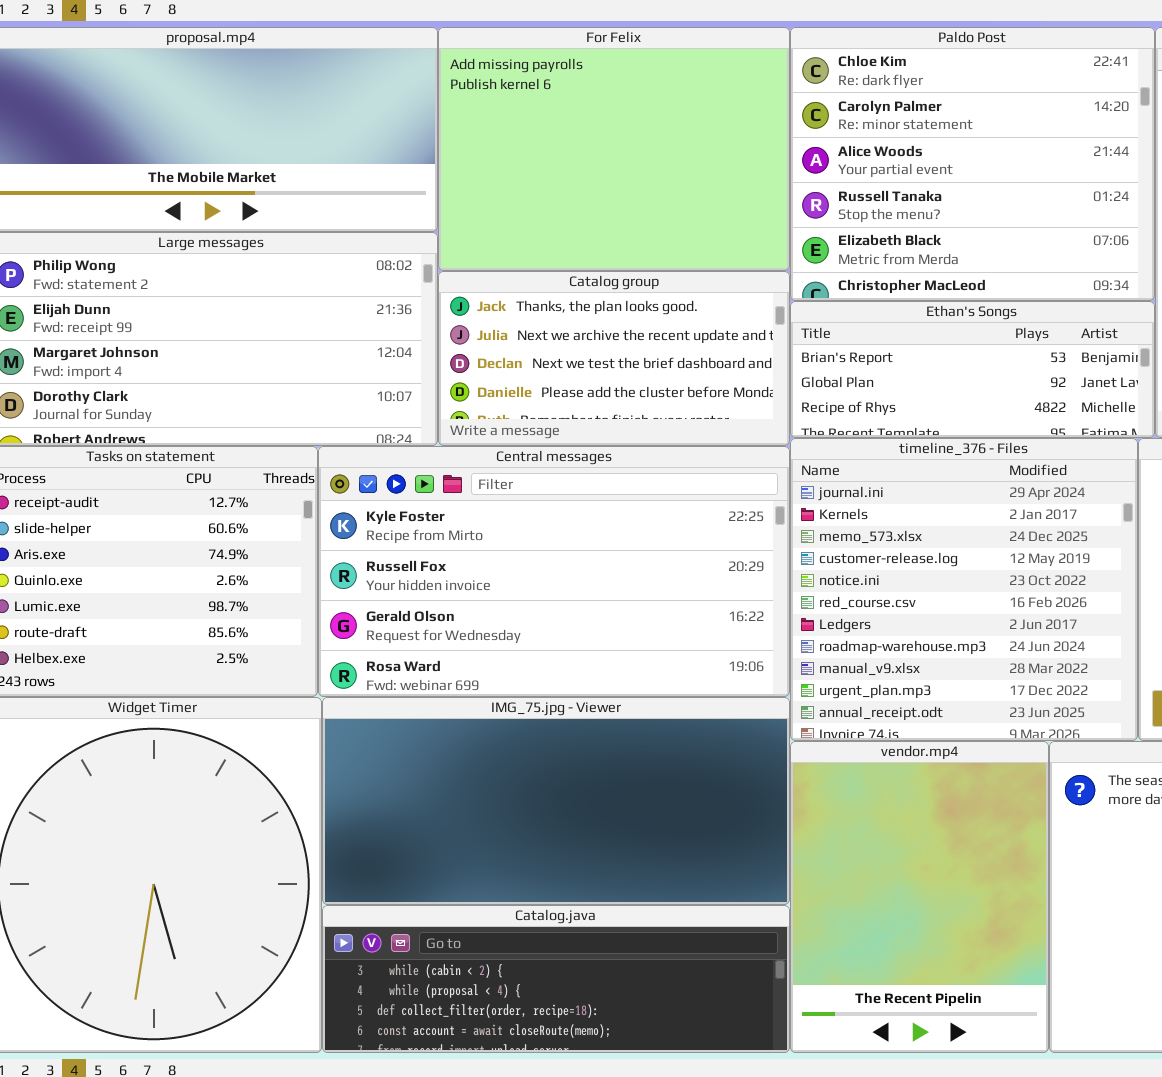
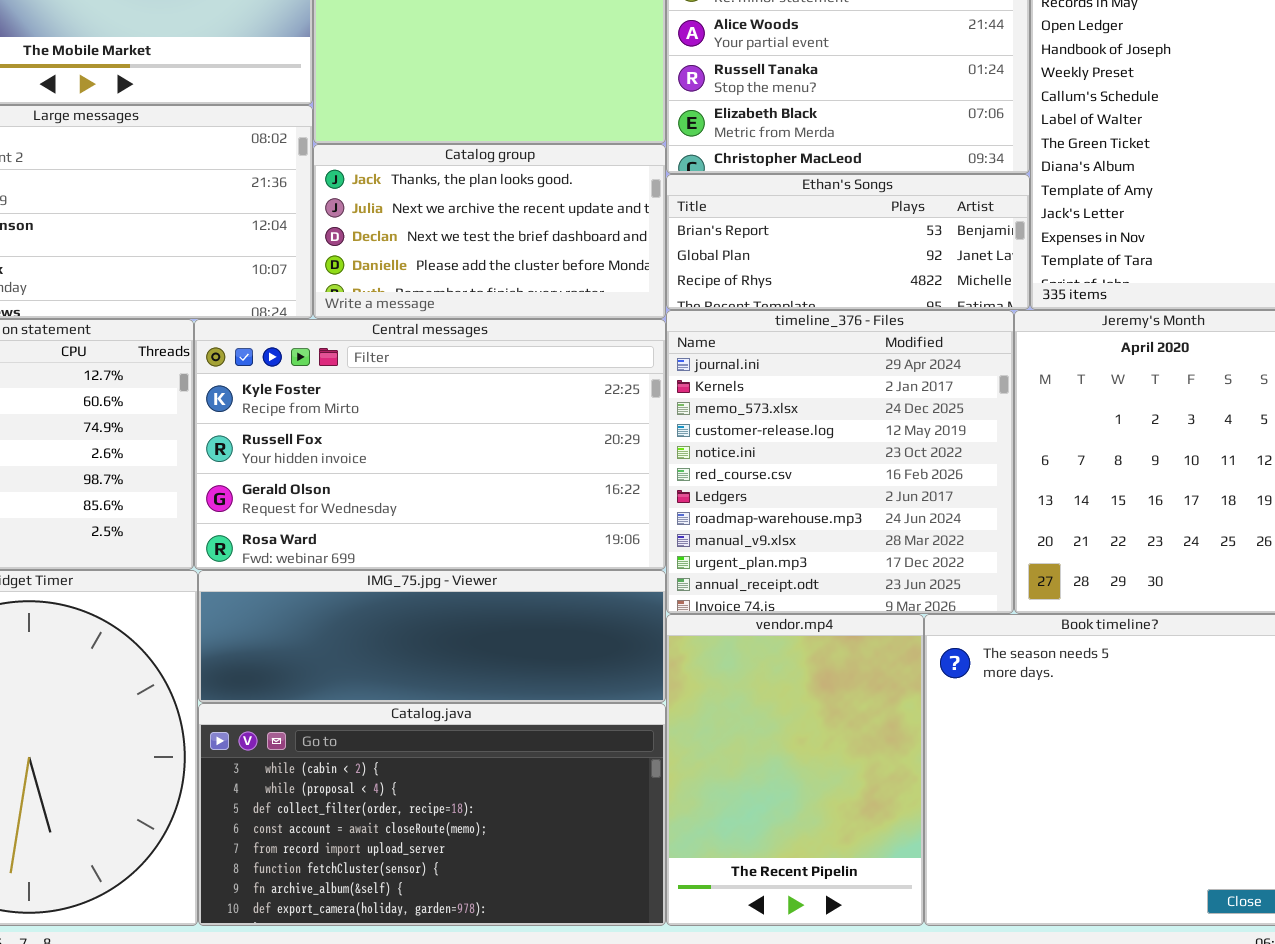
IMG_75.jpg - Viewer: [322,697,790,905] -> [198,570,666,703], resized
Catalog.java: [322,905,790,1053] -> [198,703,666,926], resized

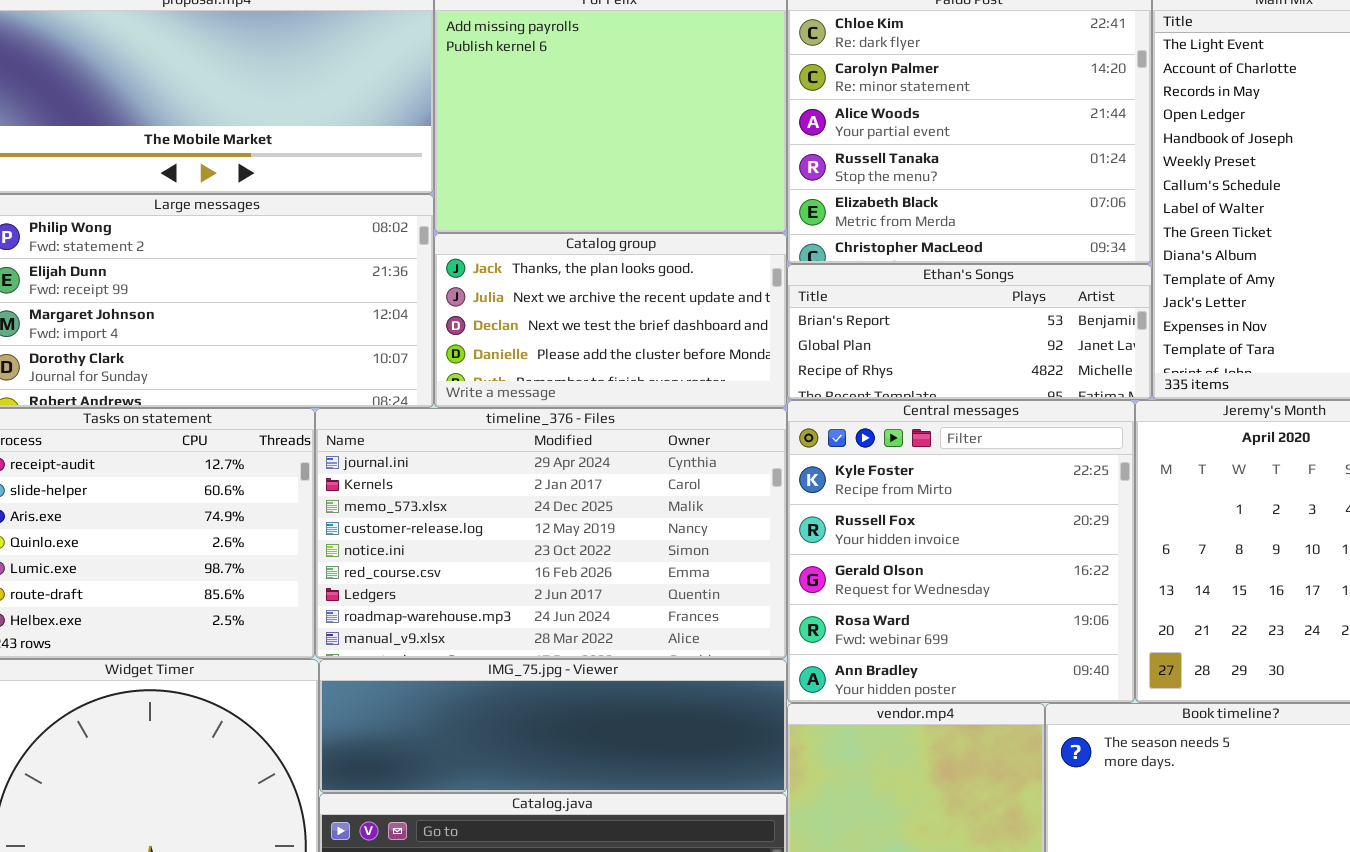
timeline_376 - Files: [666,310,1014,614] -> [315,408,787,659], moved, resized
Central messages: [194,319,666,570] -> [787,400,1135,703], moved, resized

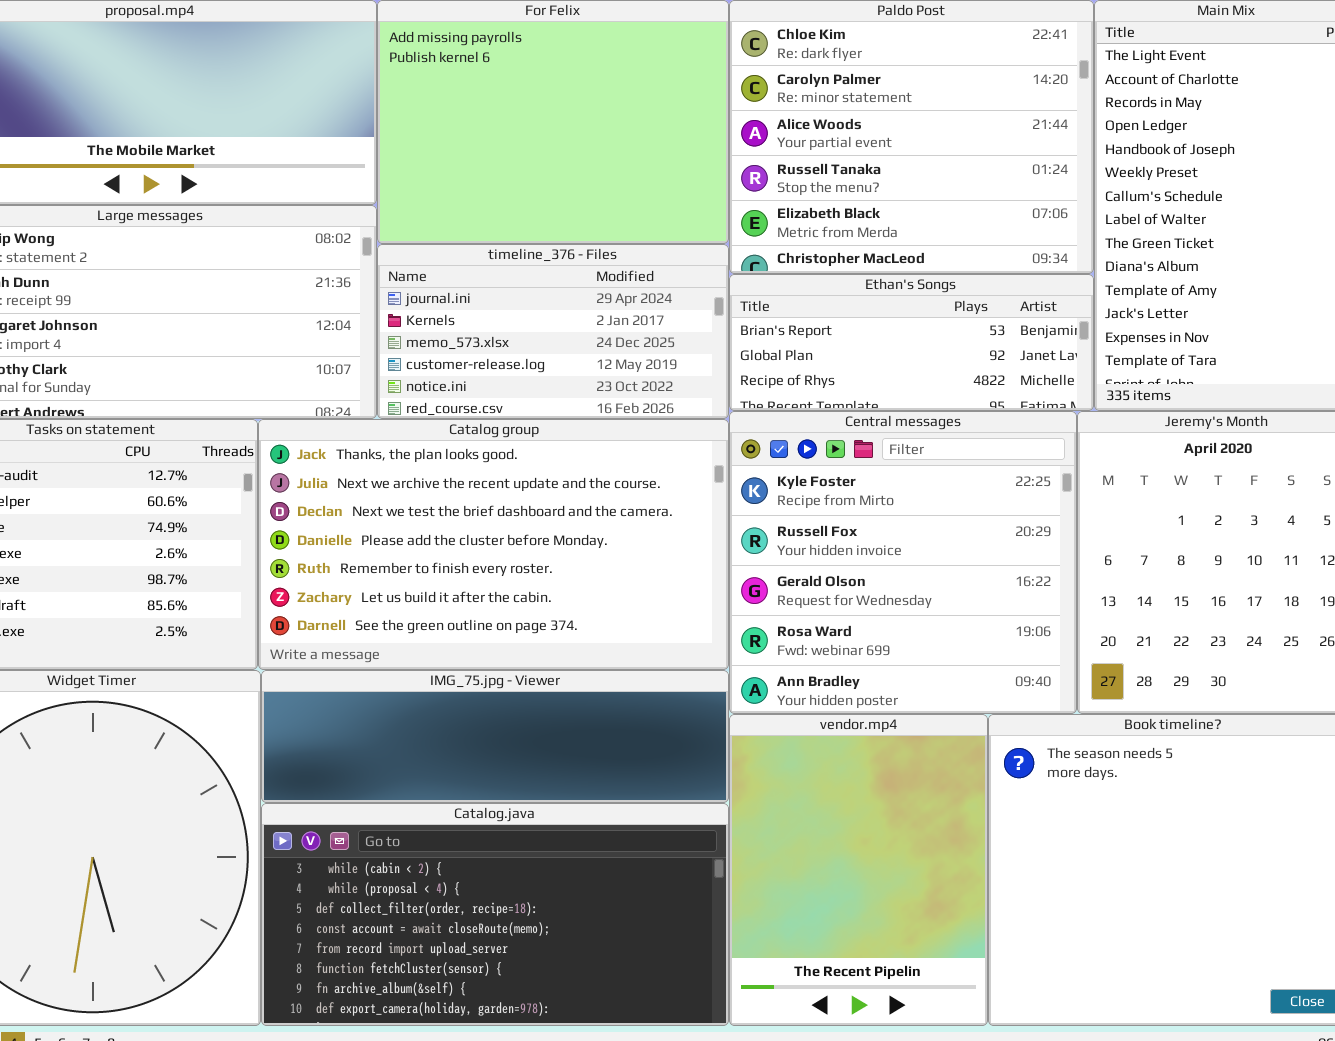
Catalog group: [434,233,787,408] -> [258,419,729,670], moved, resized
timeline_376 - Files: [315,408,787,659] -> [377,244,729,419], moved, resized

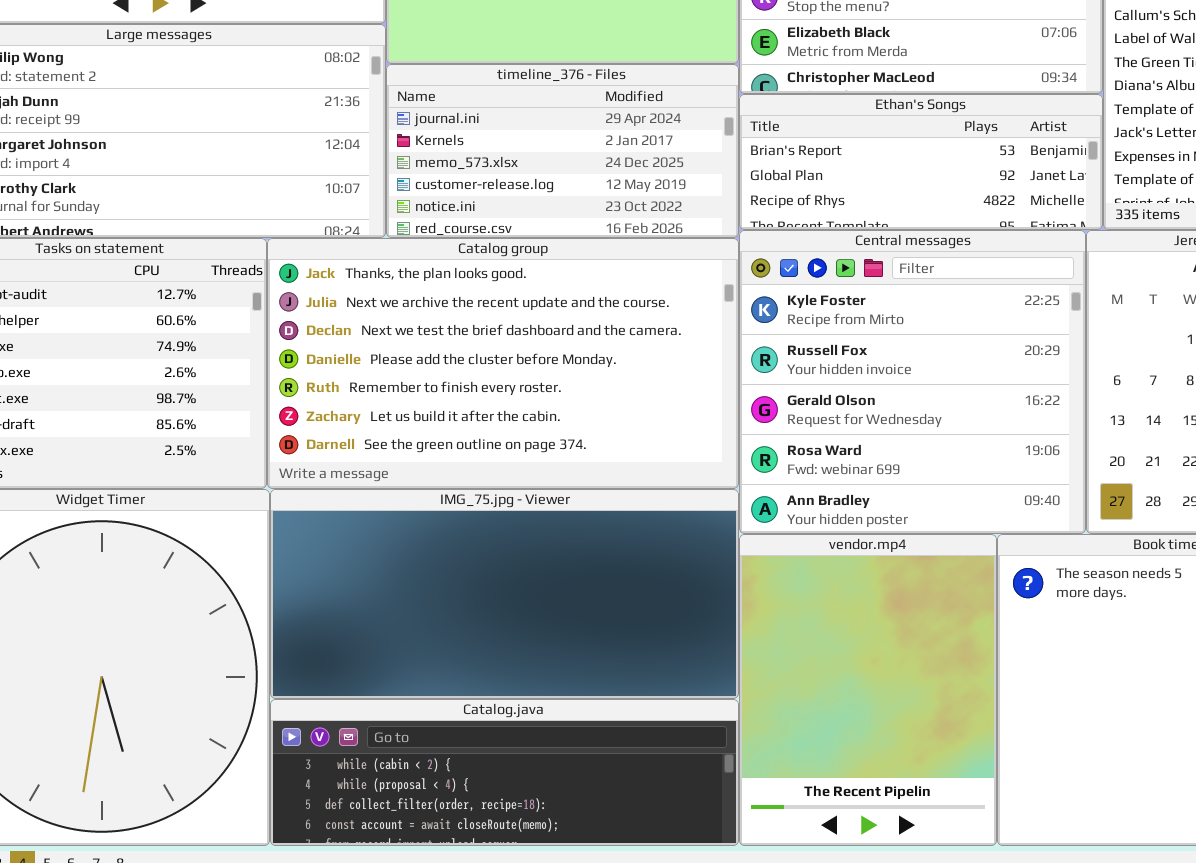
IMG_75.jpg - Viewer: [261,670,729,803] -> [270,489,739,699], resized
Catalog.java: [261,803,729,1026] -> [270,699,739,846], resized

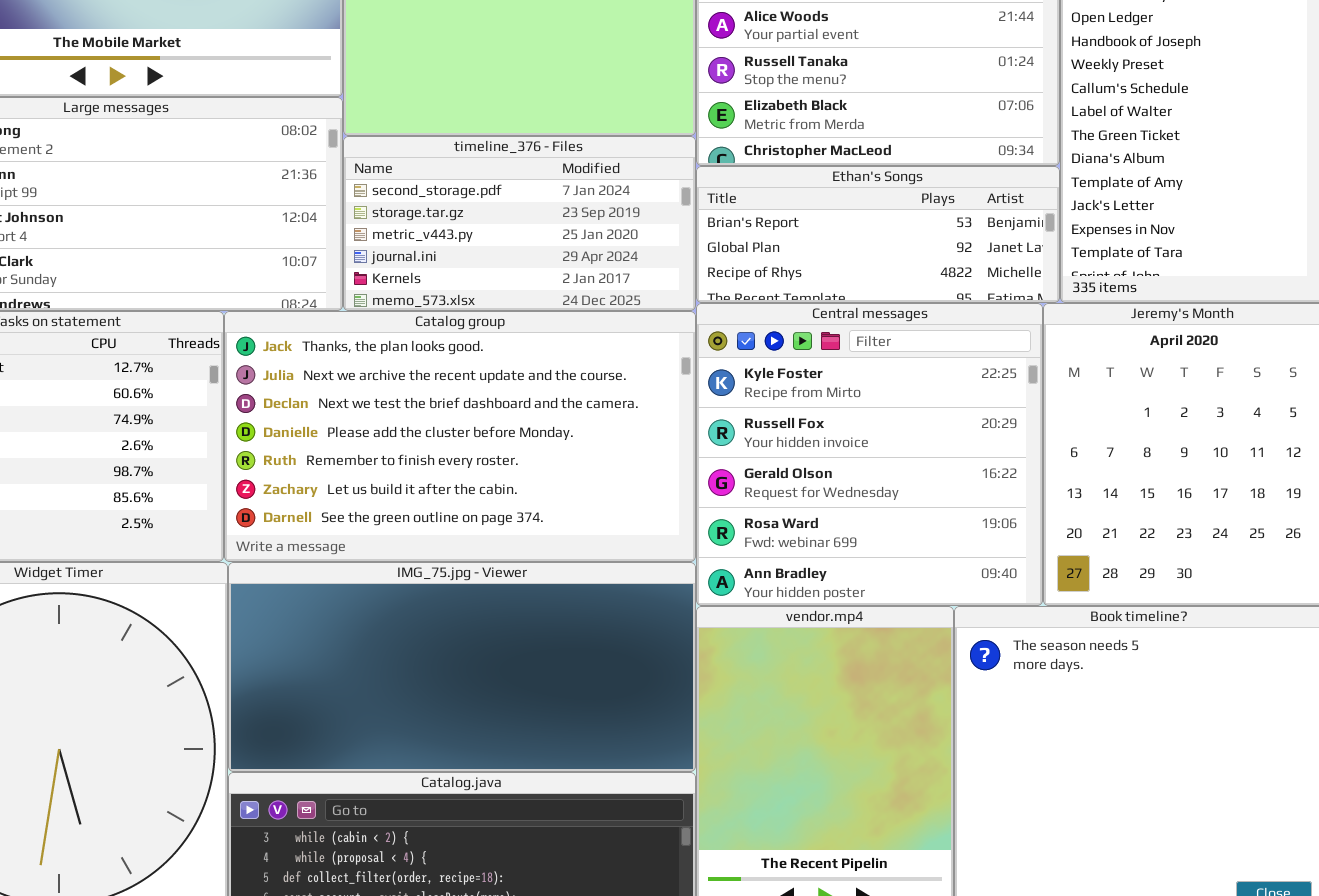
timeline_376 - Files: [386,64,739,238] -> [343,136,696,311], scrolled up 3 rows

